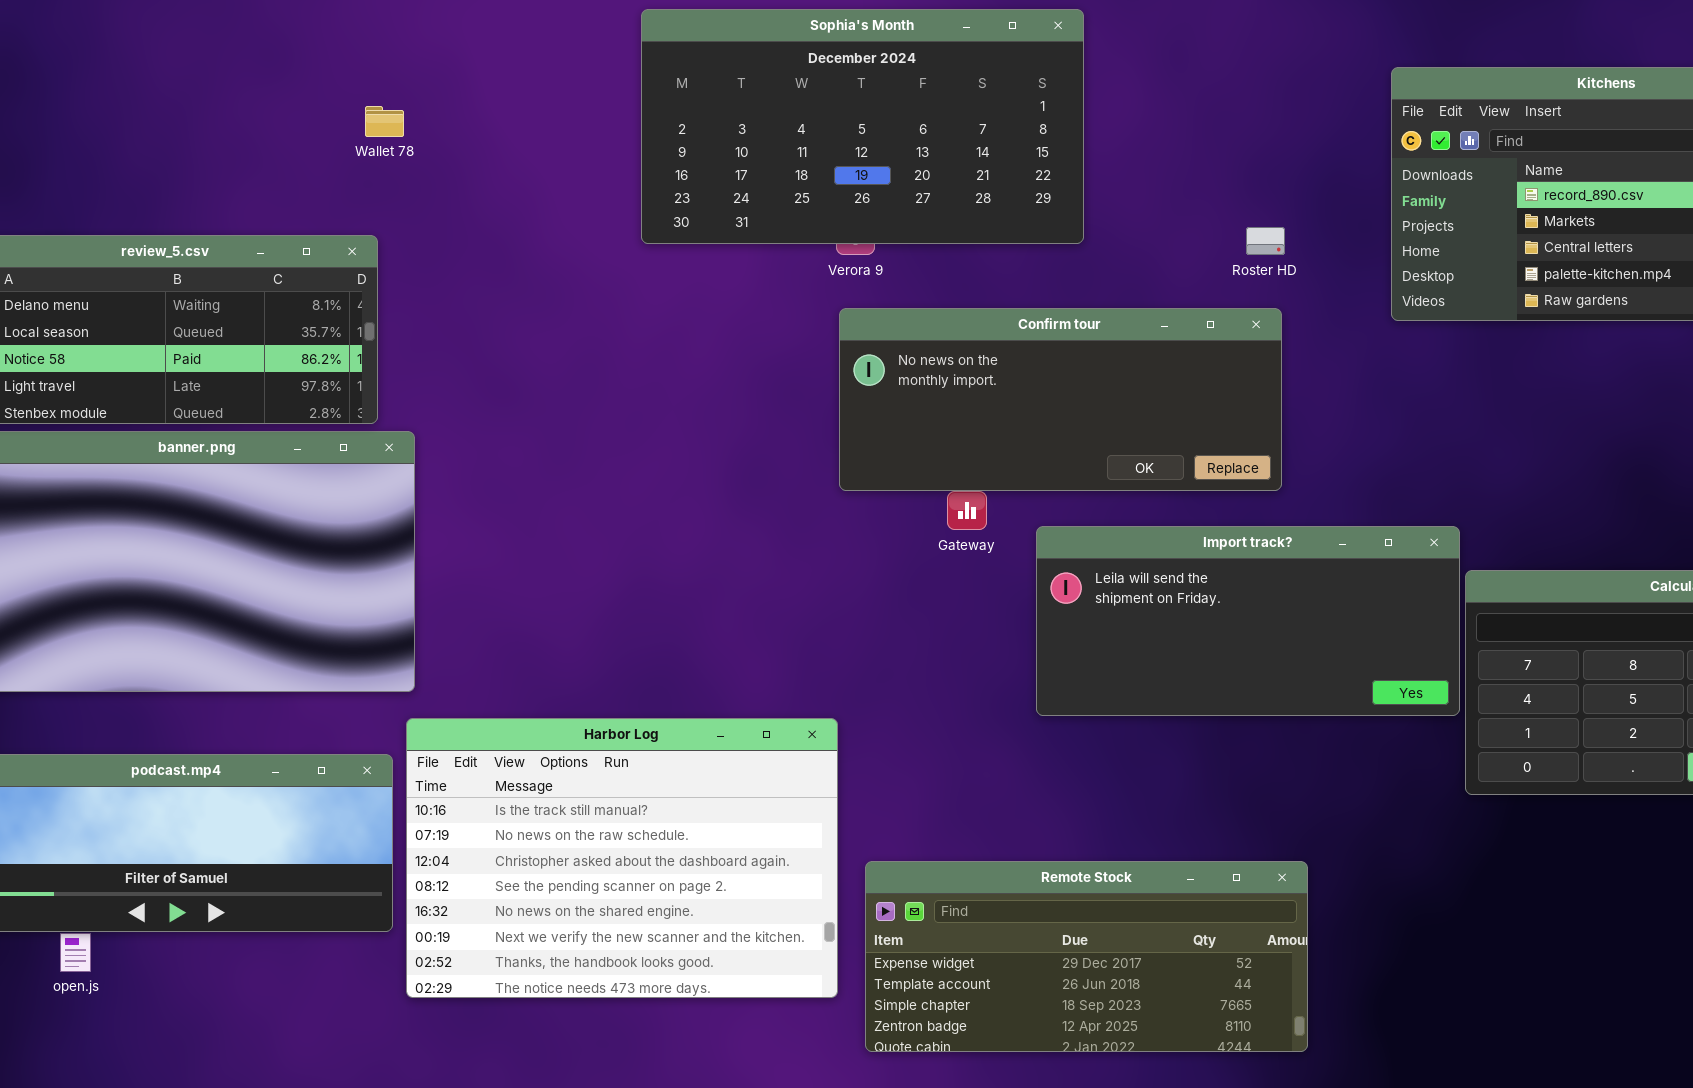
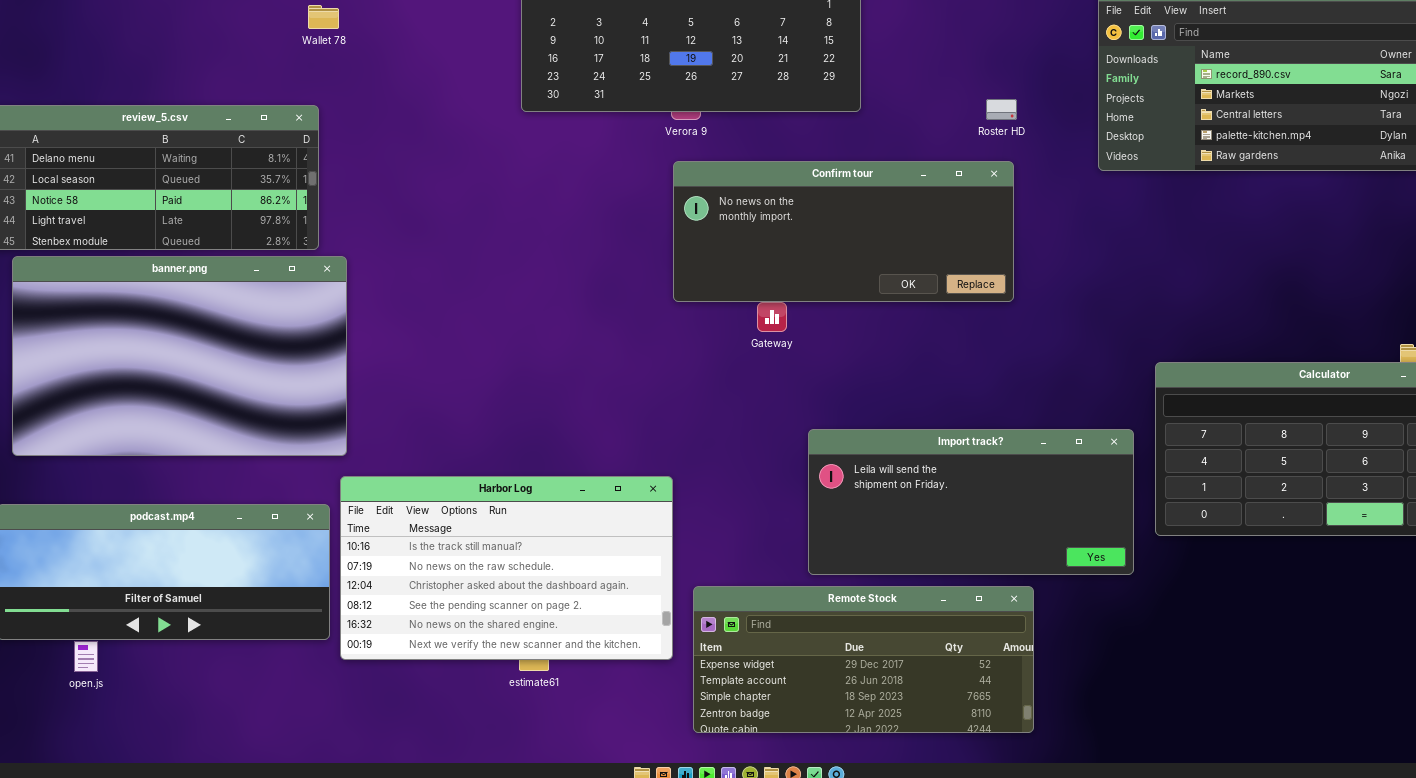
Import track?: [1036,526,1460,716] -> [808,429,1134,575], moved
Harbor Log: [406,718,838,998] -> [340,476,673,660], resized

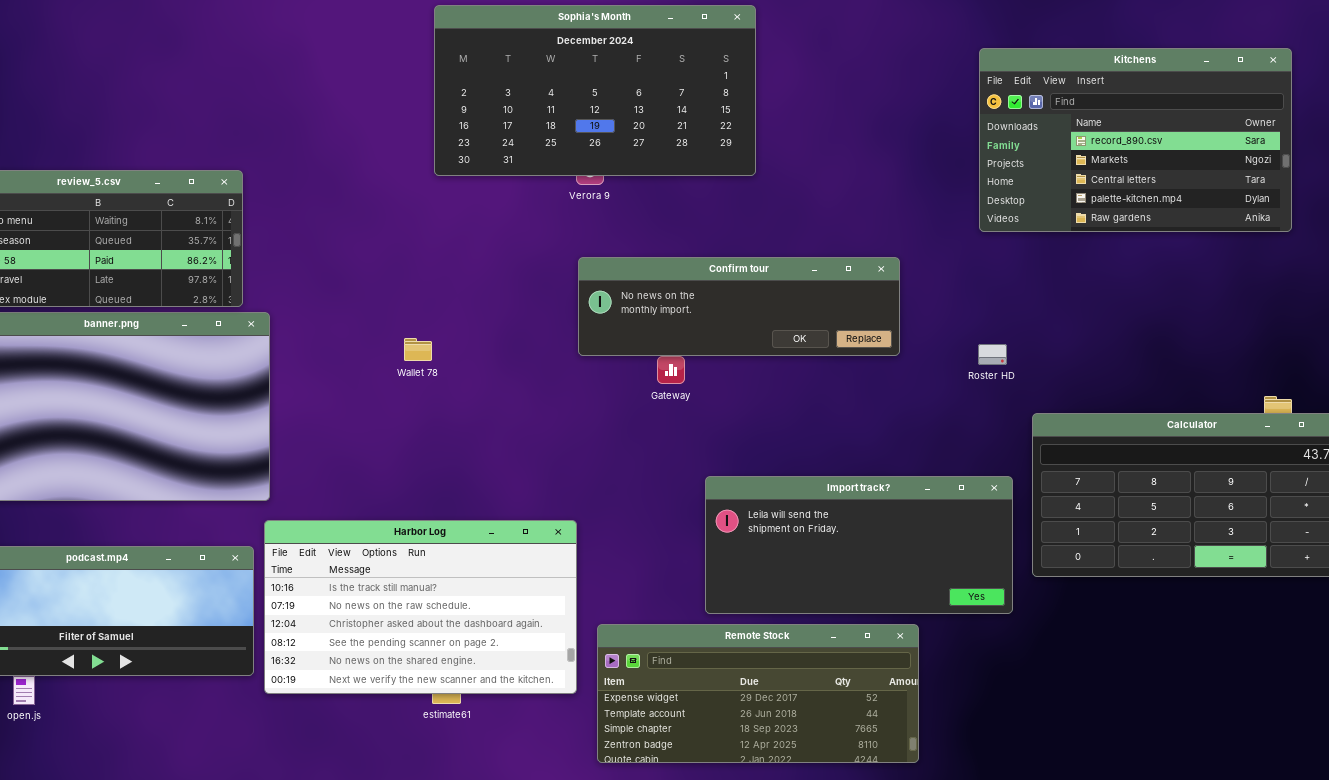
Wallet 78: [308,5,339,29] -> [404,338,432,361], moved
Roster HD: [986,99,1017,120] -> [978,344,1007,365], moved
Confirm tour: [673,161,1014,302] -> [578,257,900,356], resized

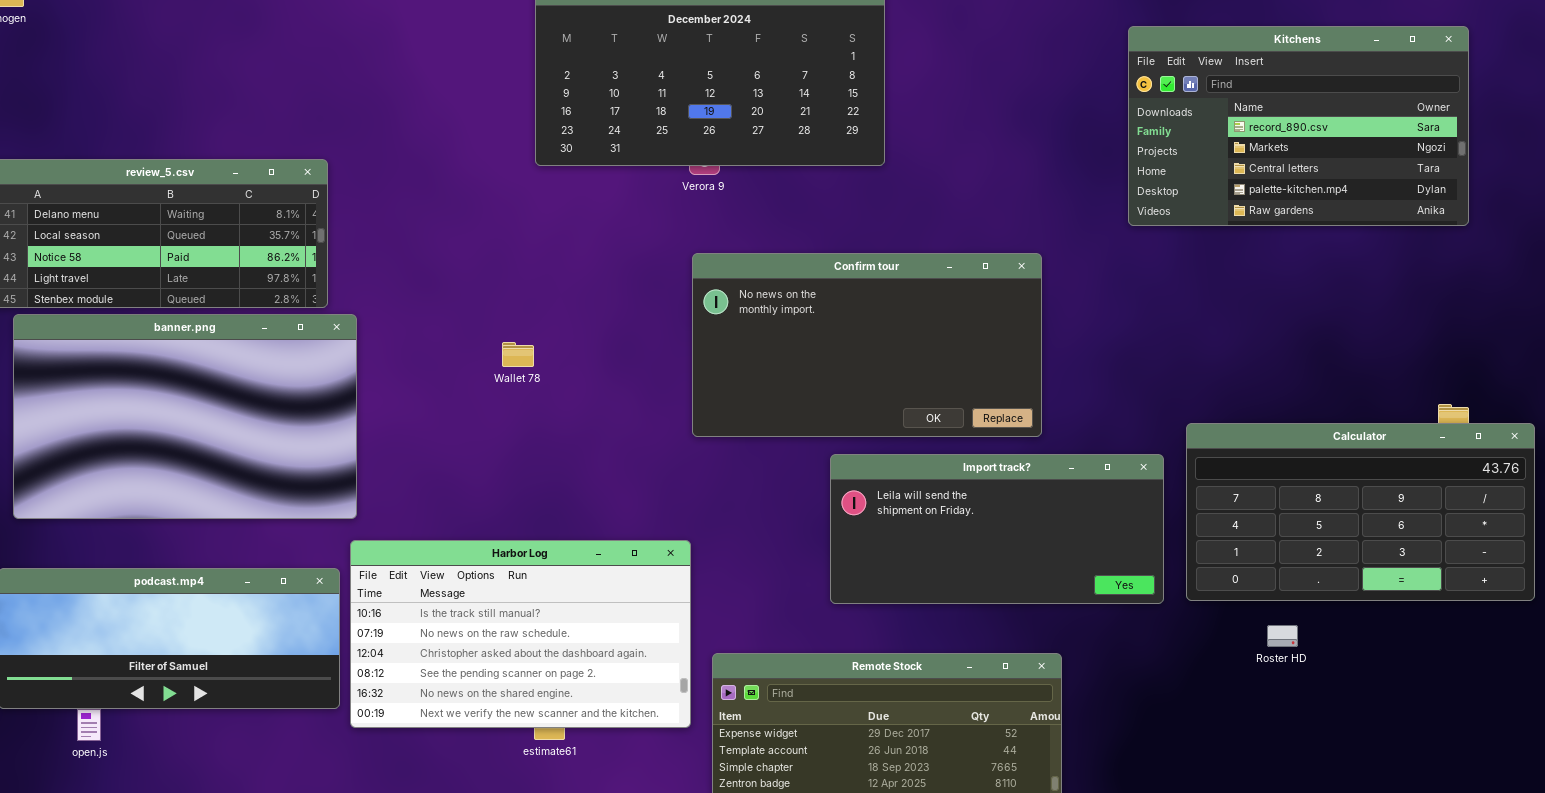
Confirm tour: [578,257,900,356] -> [692,253,1042,437], resized
Roster HD: [978,344,1007,365] -> [1267,625,1298,647], moved
Import track?: [705,476,1013,614] -> [830,454,1164,604], moved

